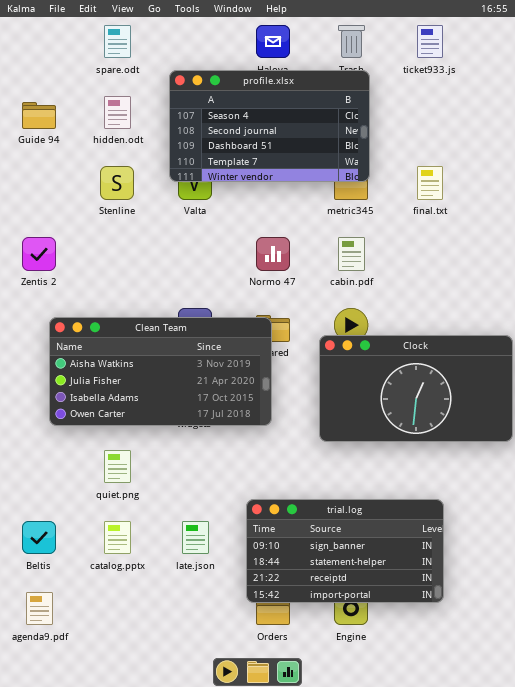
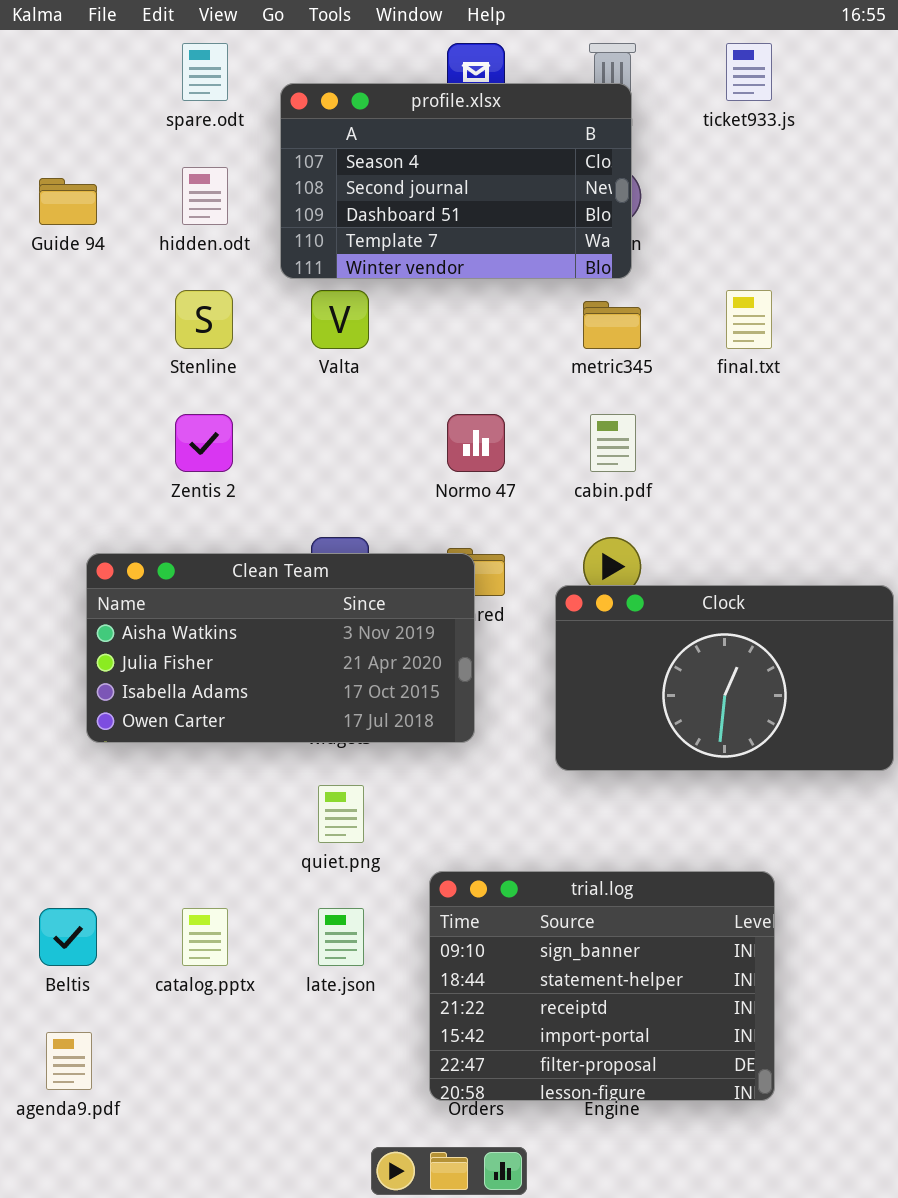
profile.xlsx: [169,70,370,182] -> [280,83,632,279], moved
Zentis 2: [22,237,56,271] -> [175,414,233,472], moved
quiet.png: [104,450,131,483] -> [318,785,364,843], moved
trial.log: [246,499,444,603] -> [429,871,775,1101], resized

